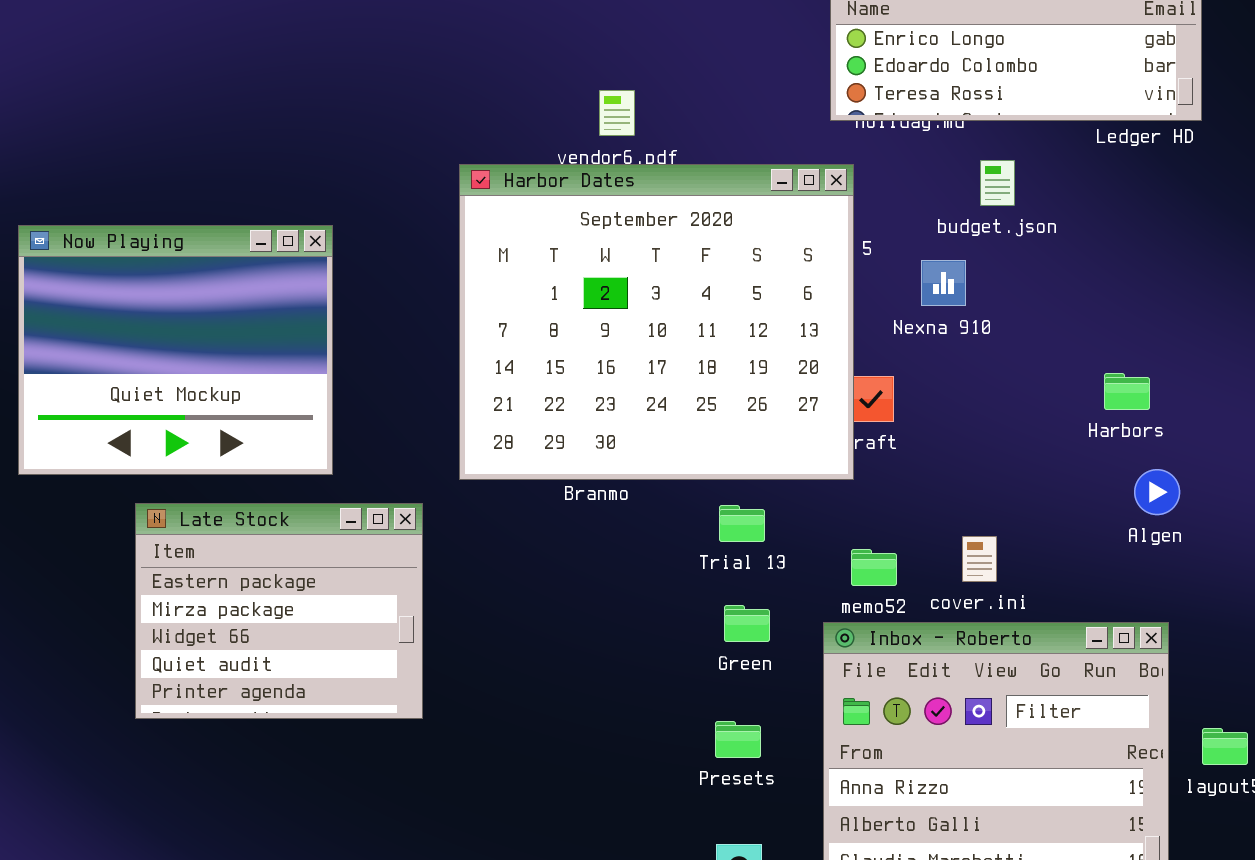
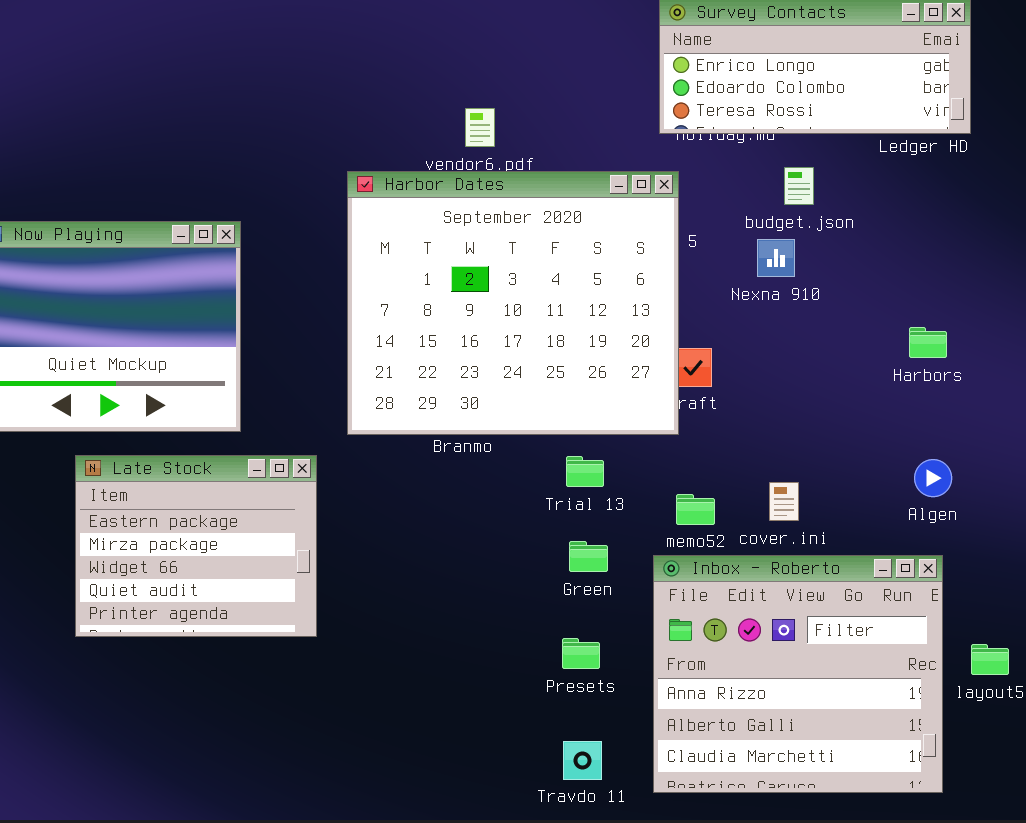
Nexna 910: [921,260,966,306] -> [757,239,795,277], moved
Harbors: [1104,373,1150,410] -> [909,327,947,358], moved
Algen: [1134,469,1180,515] -> [914,459,952,497], moved

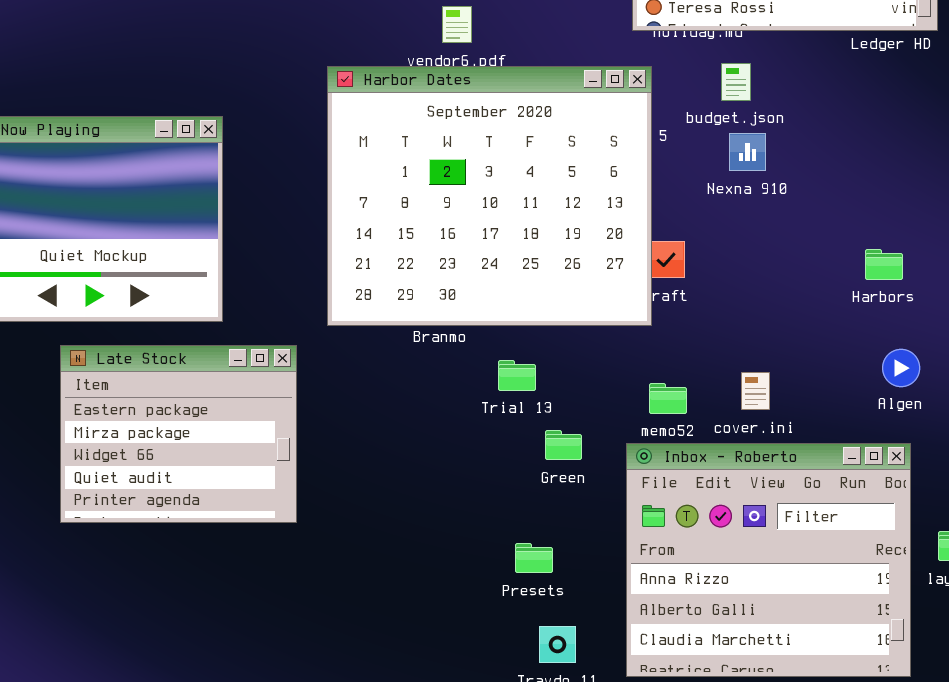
budget.json: [784,167,814,205] -> [721,63,751,101], moved
Harbors: [909,327,947,358] -> [865,249,903,280], moved
Trial 13: [566,456,604,487] -> [498,360,536,391], moved
Presets: [562,638,600,669] -> [515,543,553,573], moved

